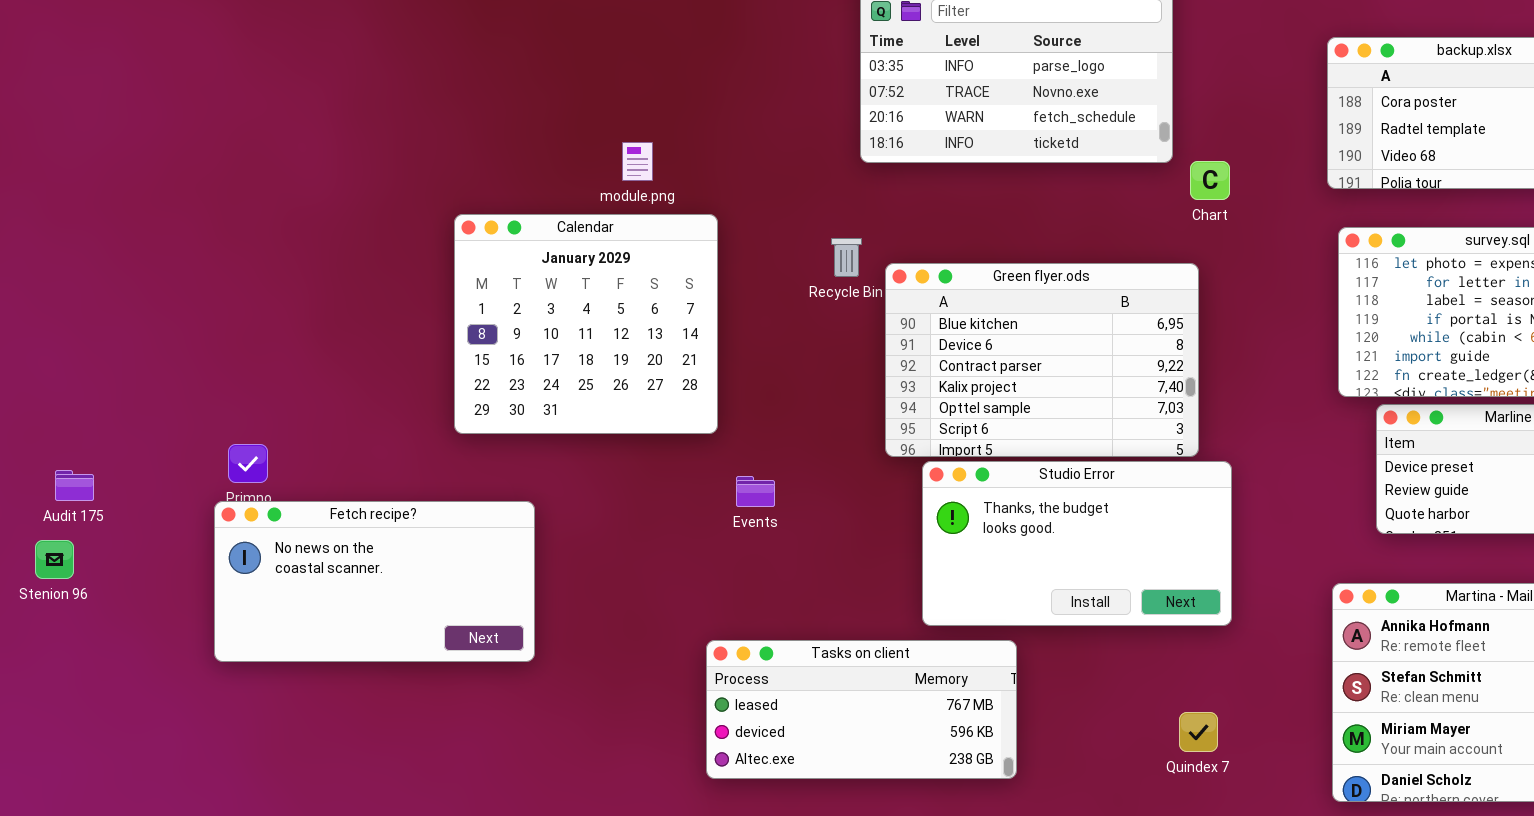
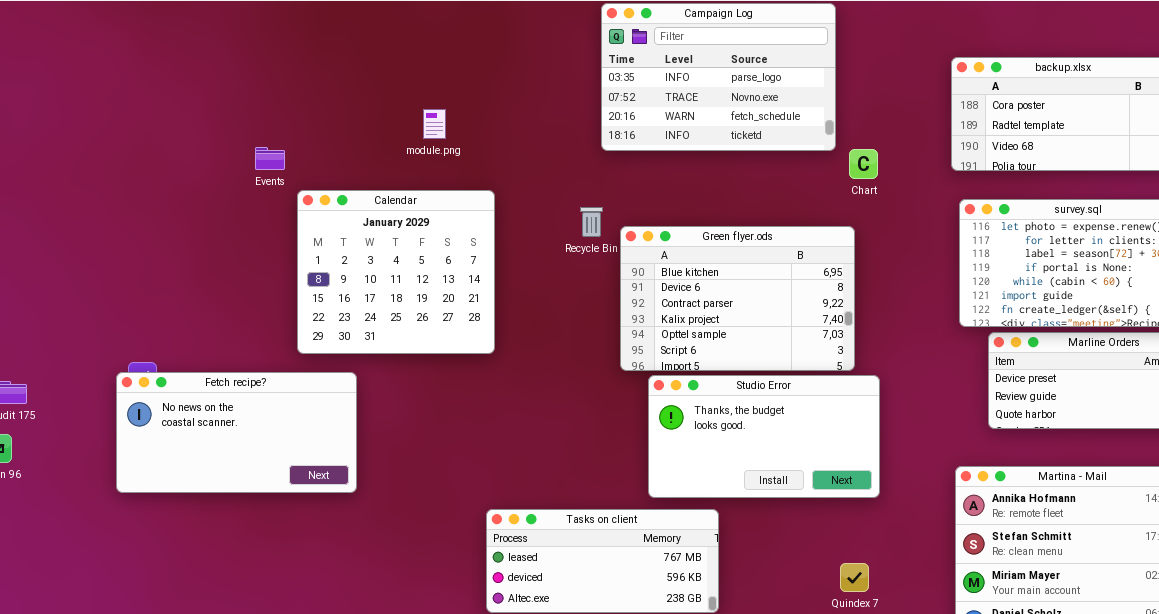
module.png: [622,142,653,181] -> [423,109,446,139], moved
Events: [736,476,775,507] -> [255,147,285,170], moved
Fetch recipe?: [214,501,535,662] -> [116,372,357,493], moved

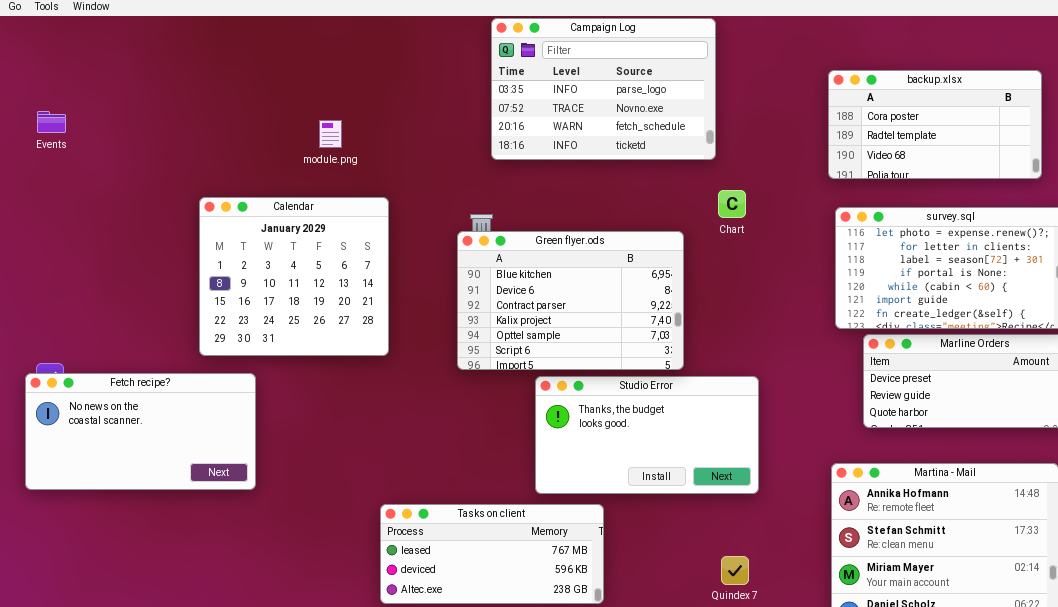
Events: [255,147,285,170] -> [37,111,66,133], moved
Chart: [849,149,878,179] -> [718,190,746,218], moved
Green flyer.ods: [620,226,855,371] -> [457,231,684,370], moved

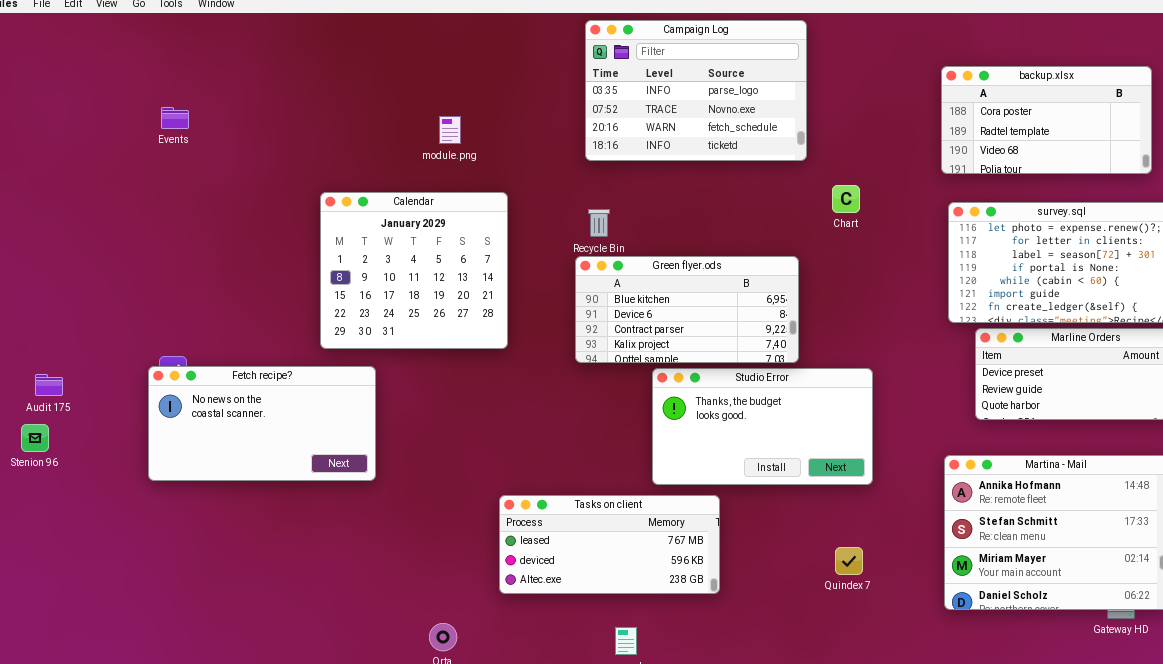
Campaign Log: [491,18,716,160] -> [585,20,807,161], moved
Green flyer.ods: [457,231,684,370] -> [575,256,799,363], resized

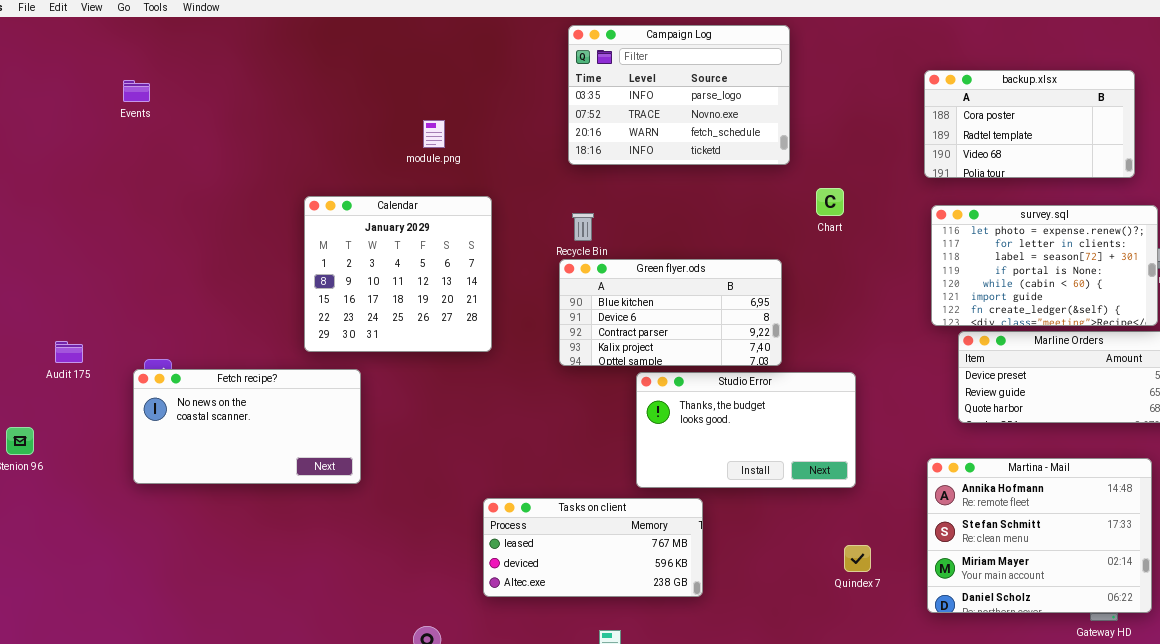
Events: [161,107,189,129] -> [123,80,150,102], moved
Audit 175: [35,374,63,396] -> [55,341,83,363], moved
Quindex 7: [835,547,863,575] -> [844,545,871,572], moved

